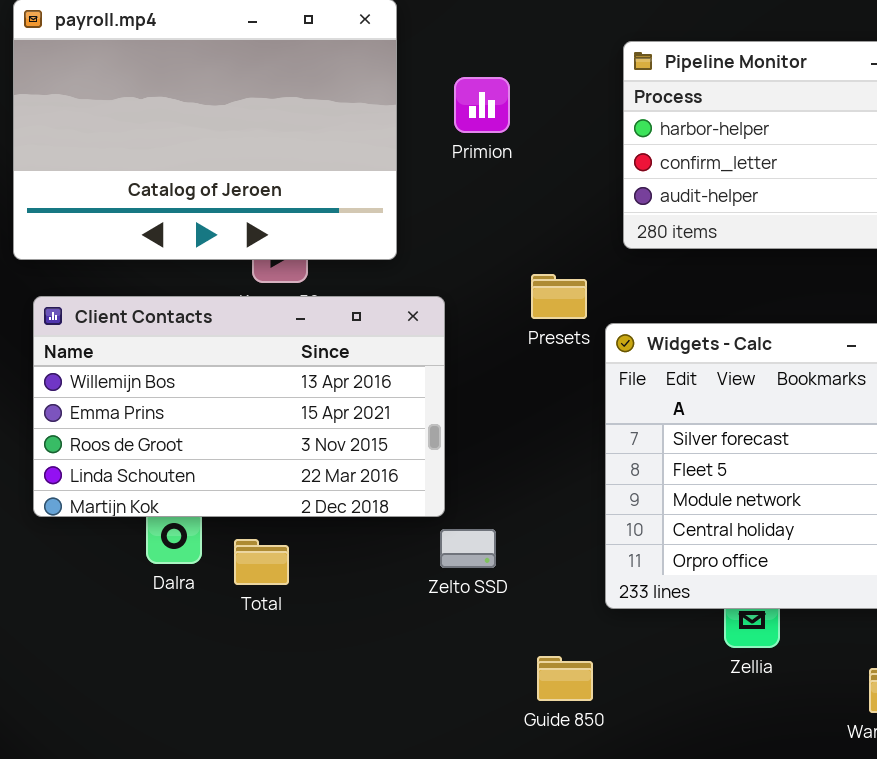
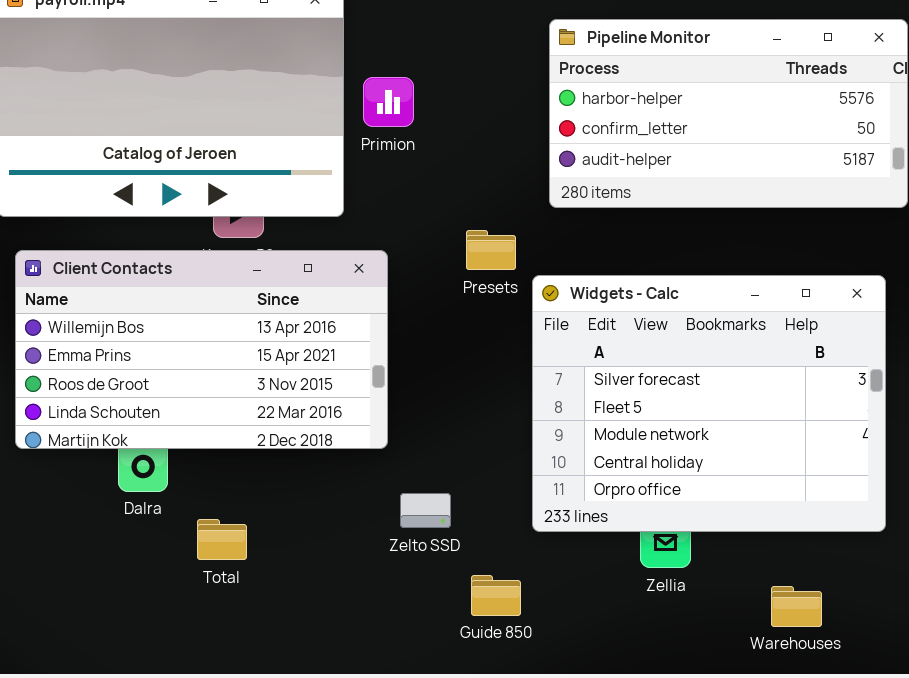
Primion: [454,77,510,133] -> [363,77,414,127], moved
Zelto SSD: [440,529,496,568] -> [400,493,451,528], moved
Total: [234,539,289,585] -> [197,519,247,560], moved

